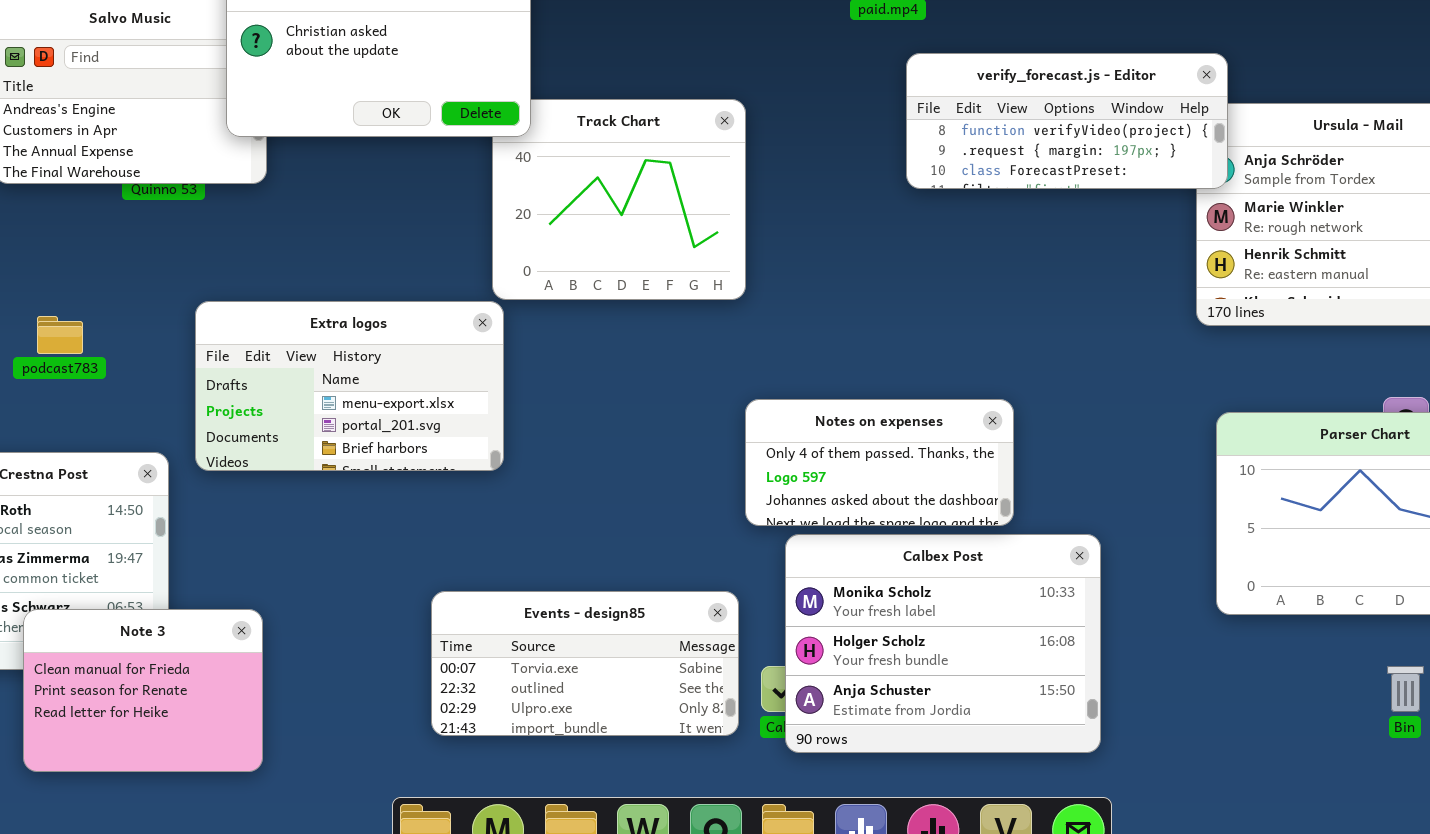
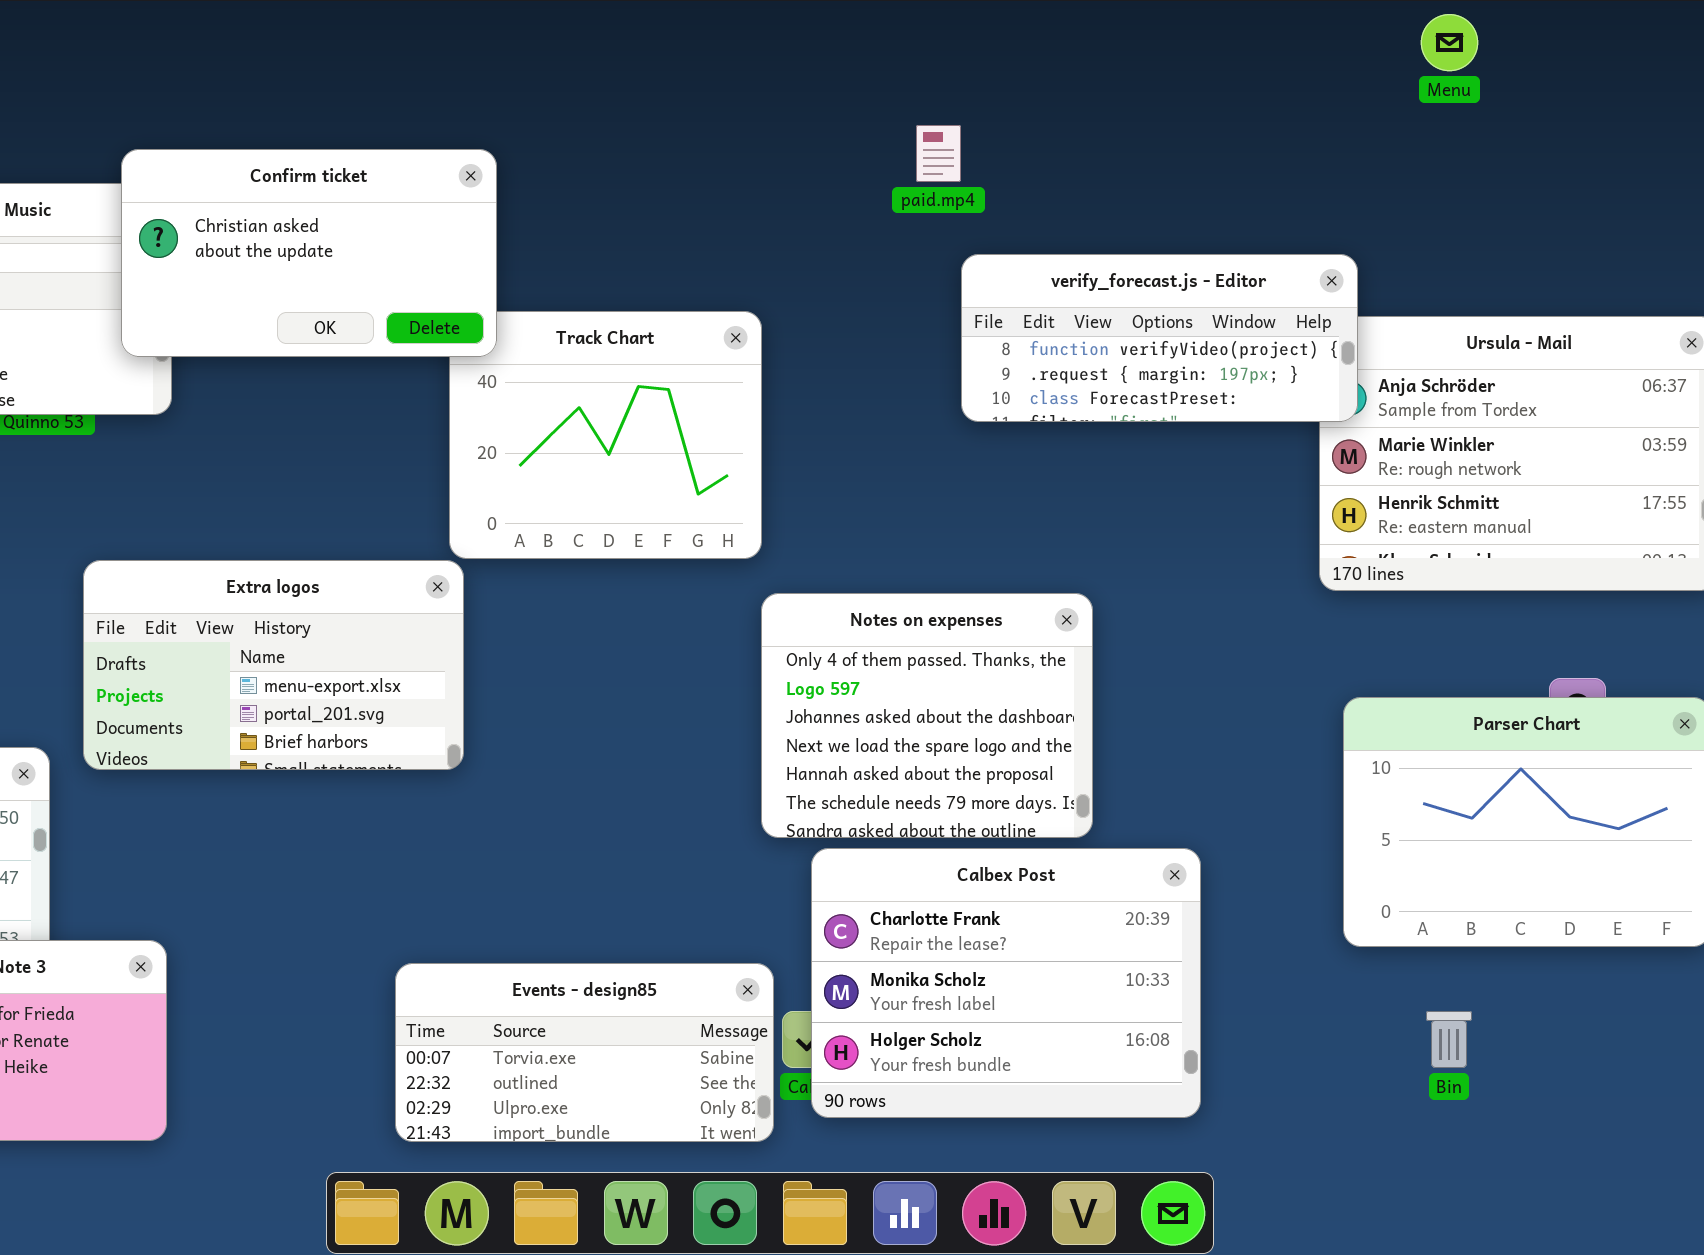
Notes on expenses: [745,399,1014,526] -> [761,593,1093,838], resized
Calbex Post: [785,534,1101,753] -> [811,848,1201,1118], scrolled up 1 row
Events - design85: [431,591,739,736] -> [395,963,774,1142], moved
Bin: [1387,666,1424,712] -> [1426,1011,1472,1068], moved

